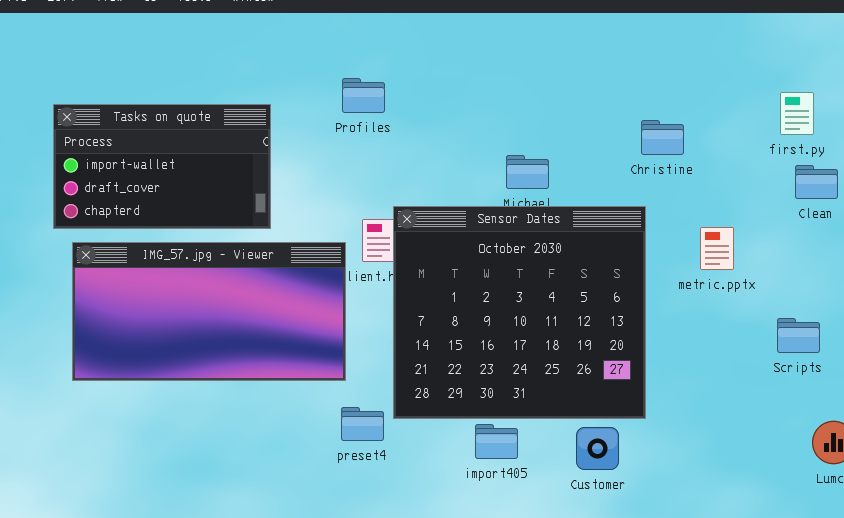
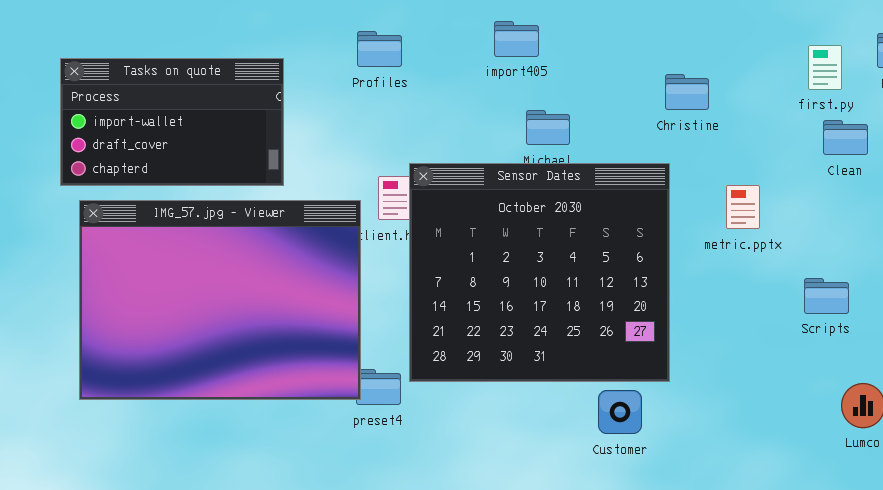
IMG_57.jpg - Viewer: [72,242,346,381] -> [79,200,361,400], resized
import405: [475,424,518,459] -> [494,21,539,57], moved

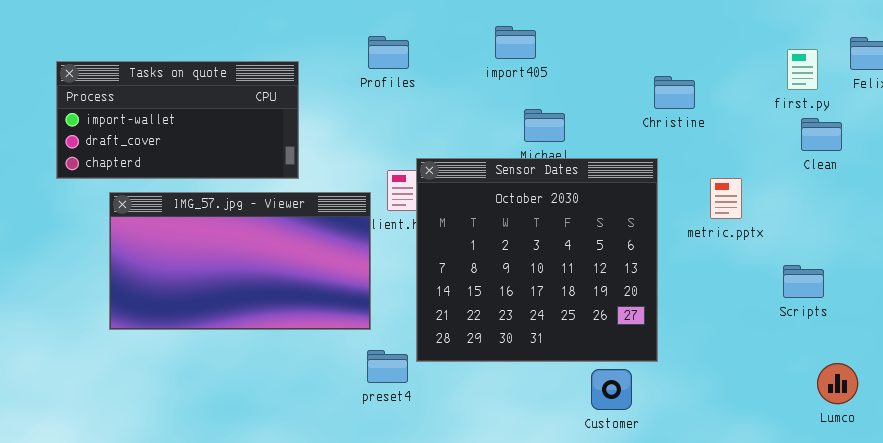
Tasks on quote: [60,58,284,186] -> [56,61,299,179], resized
IMG_57.jpg - Viewer: [79,200,361,400] -> [109,192,371,330], resized

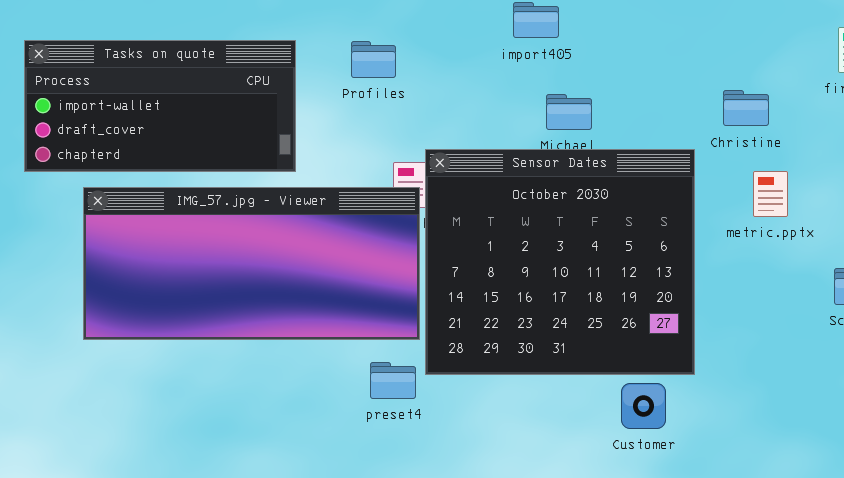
Profiles: [368,36,409,69] -> [351,41,396,78], moved
Christine: [654,76,695,109] -> [723,90,769,126], moved
IMG_57.jpg - Viewer: [109,192,371,330] -> [83,187,420,340], resized

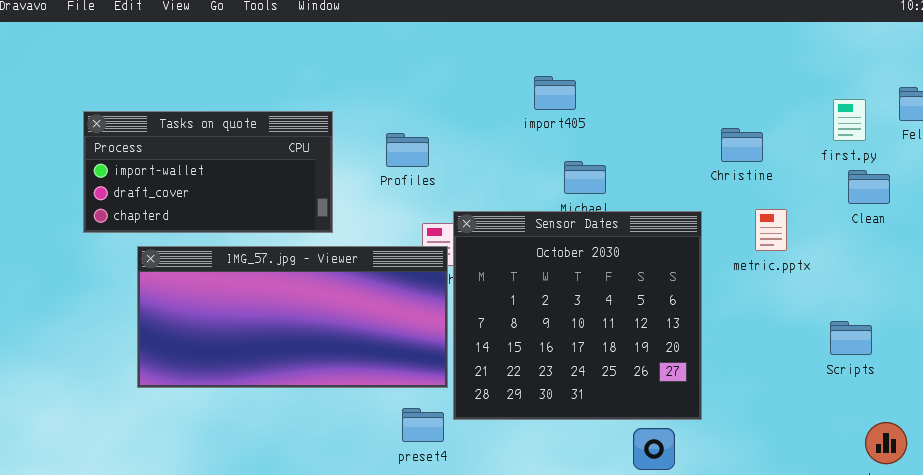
Profiles: [351,41,396,78] -> [386,133,429,167], moved
Christine: [723,90,769,126] -> [721,128,763,162], moved
metric.pptx: [753,171,788,217] -> [755,209,787,251], moved

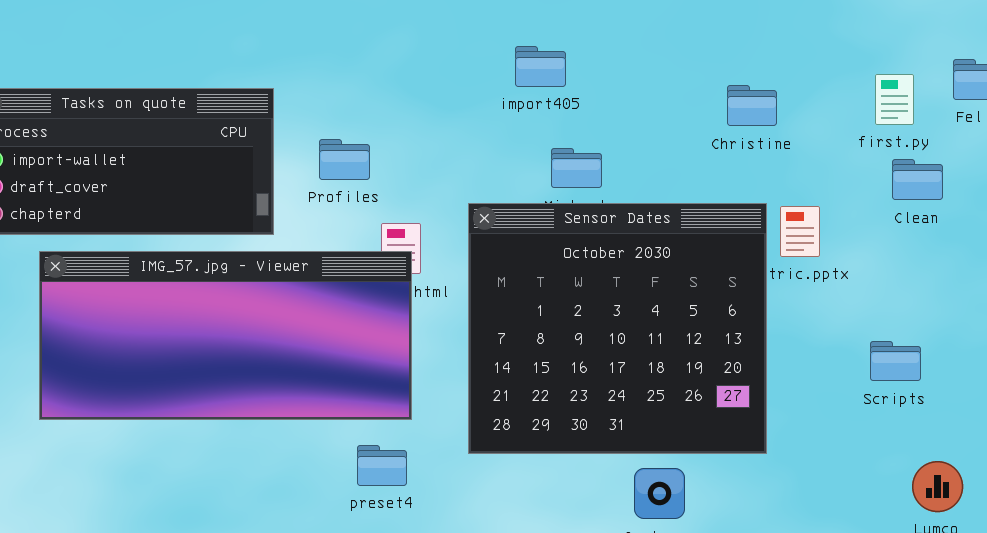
Christine: [721,128,763,162] -> [727,85,777,126], moved
Profiles: [386,133,429,167] -> [319,139,370,180], moved
Sensor Dates: [453,211,702,420] -> [468,203,767,454], moved

